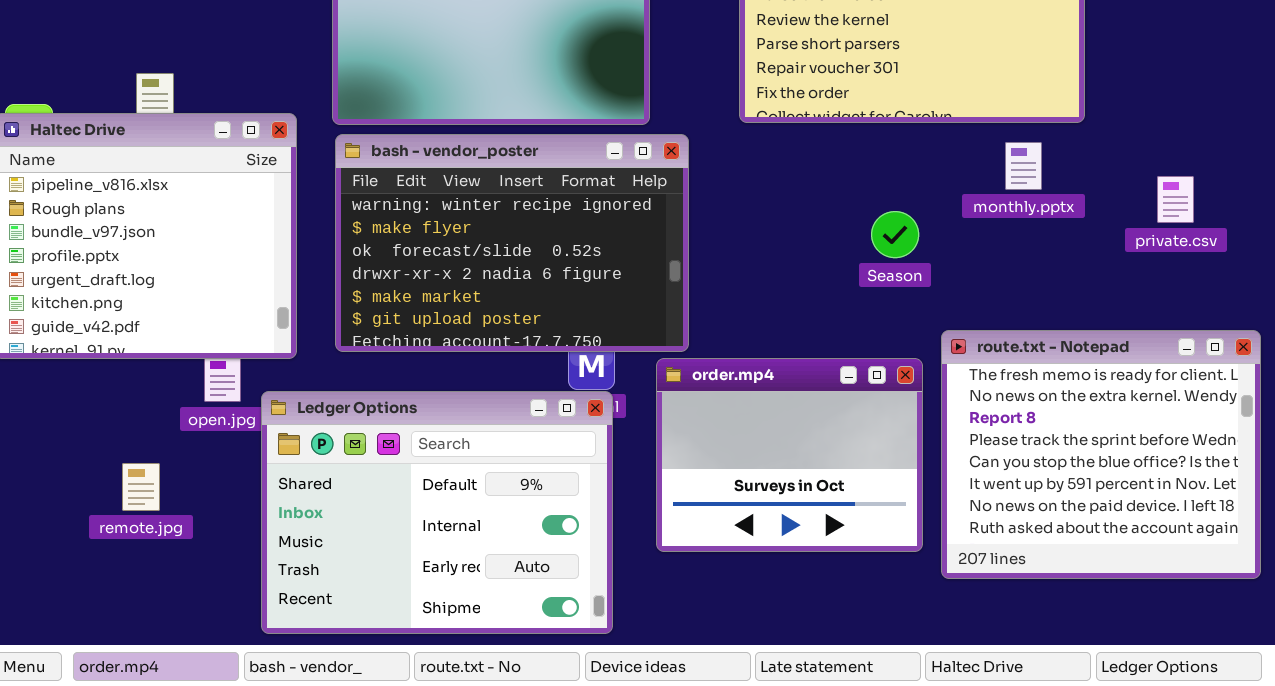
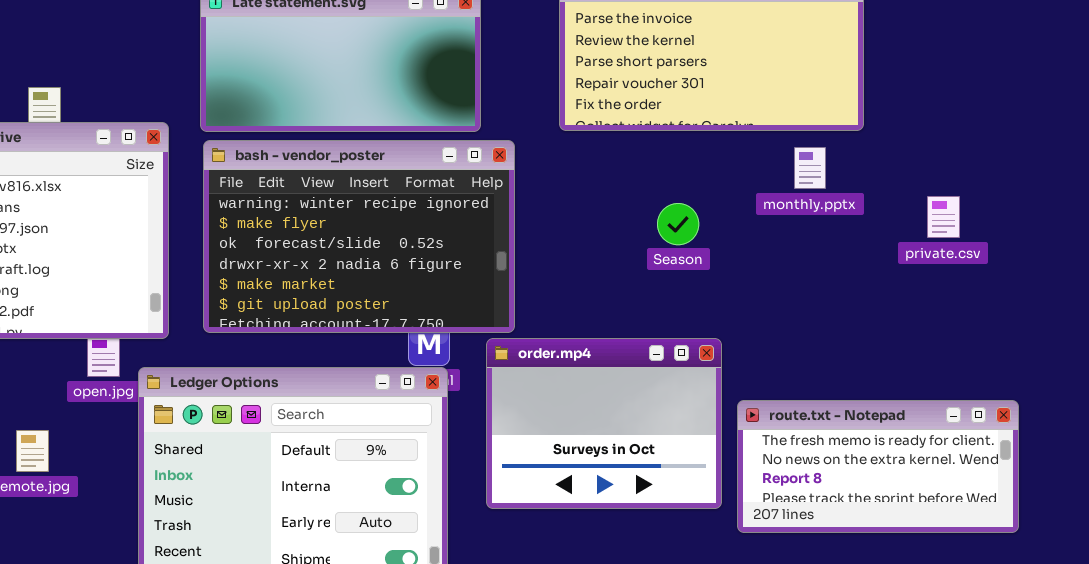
private.csv: [1157,176,1194,223] -> [927,196,960,238], moved
Season: [871,211,919,258] -> [657,203,699,245], moved
route.txt - Notepad: [941,330,1261,579] -> [737,400,1019,533], resized

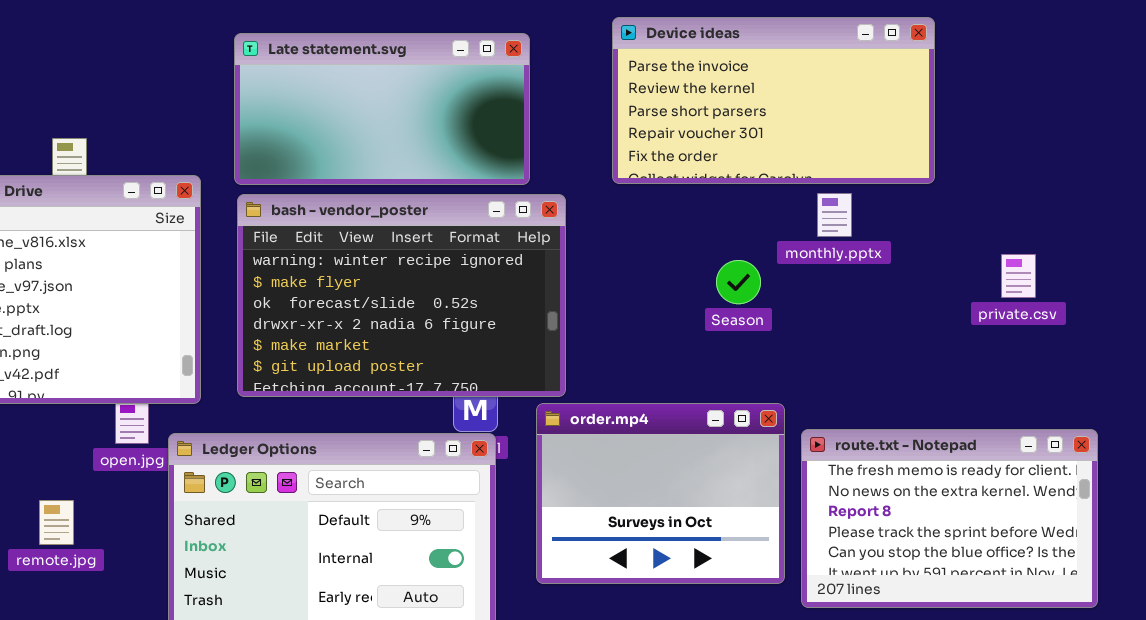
monthly.pptx: [794,147,826,189] -> [817,193,852,237], moved
route.txt - Notepad: [737,400,1019,533] -> [801,429,1098,608], resized

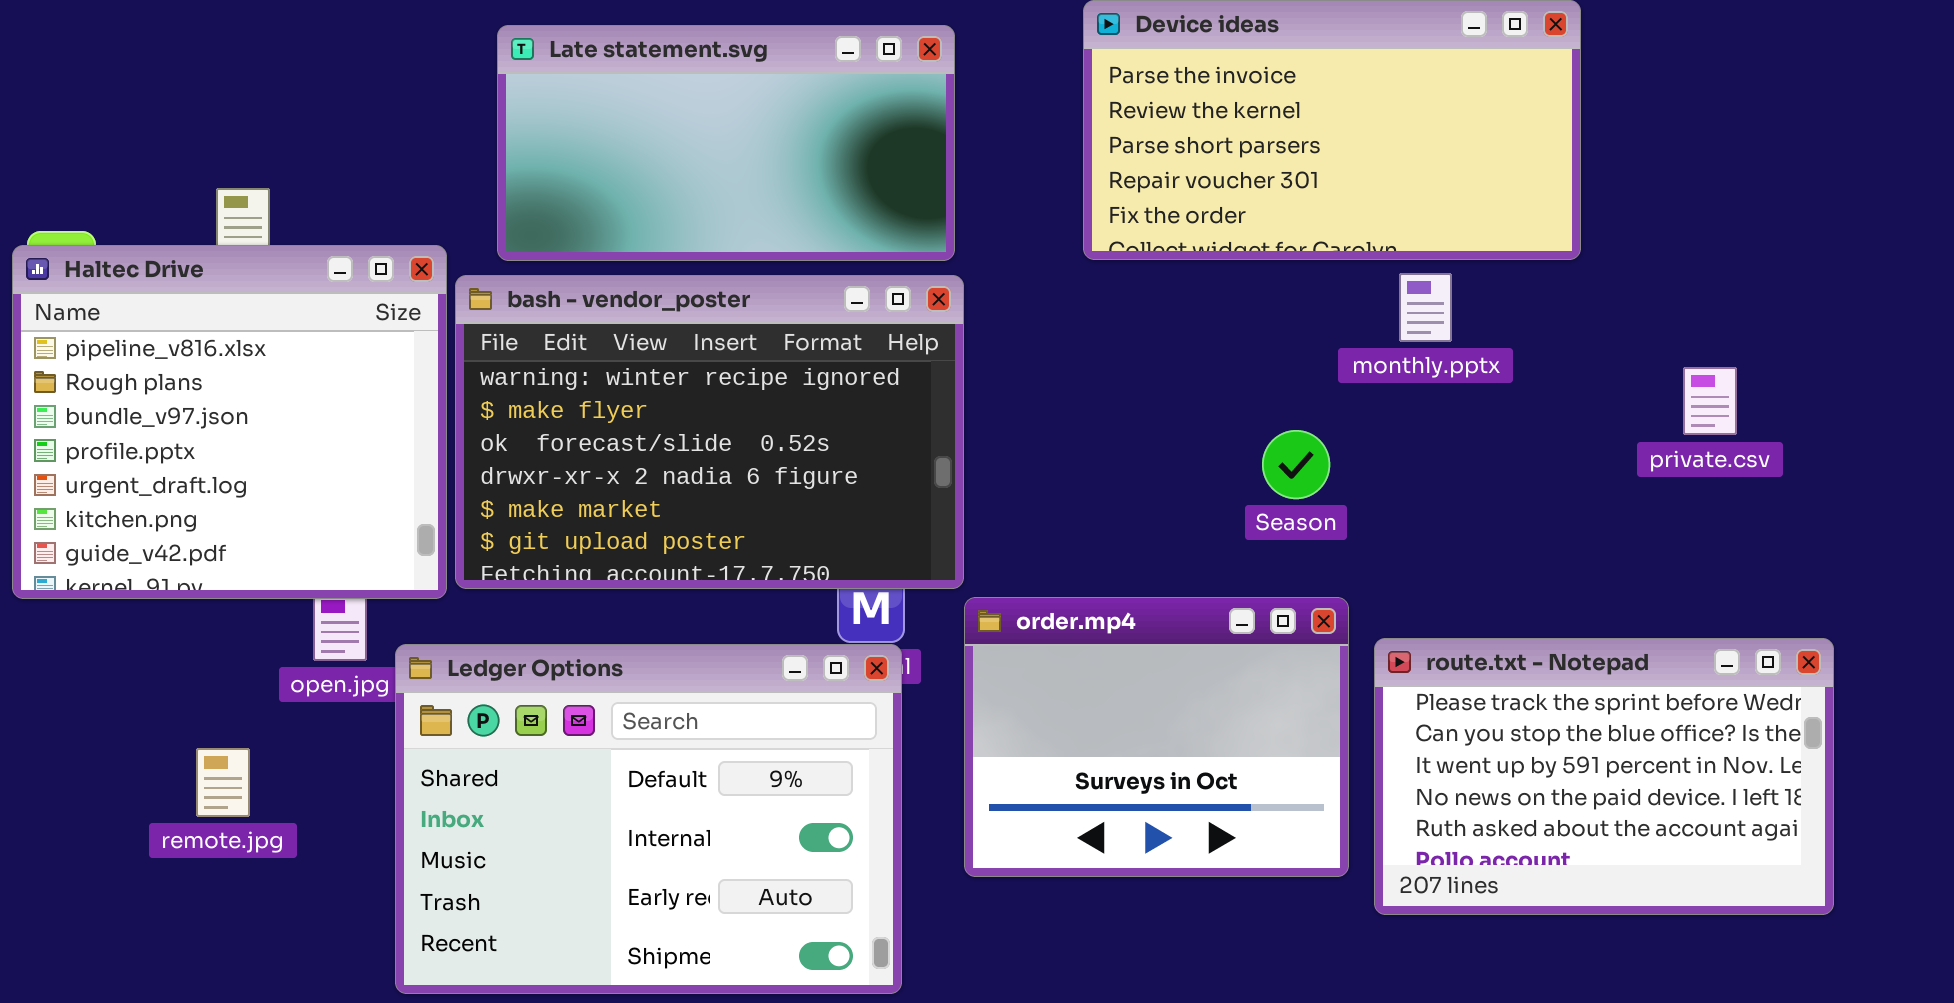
bash - vendor_poster: [237,194,566,397] -> [455,275,964,589], moved
Season: [716,260,761,304] -> [1262,430,1330,499], moved
route.txt - Notepad: [801,429,1098,608] -> [1374,638,1834,915], scrolled down 3 rows

